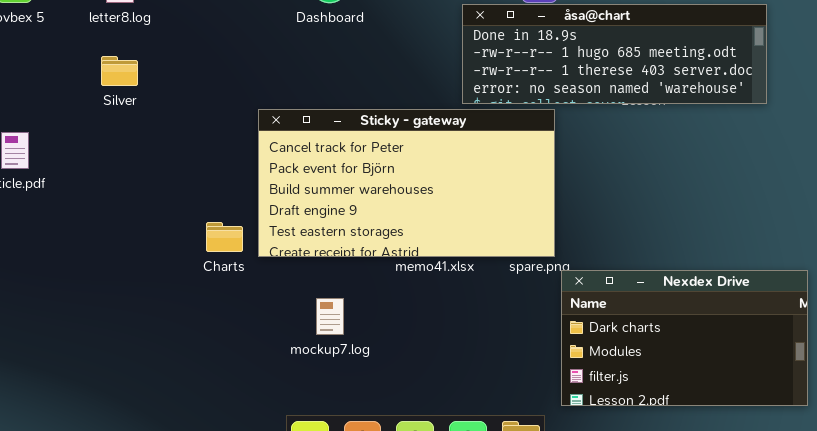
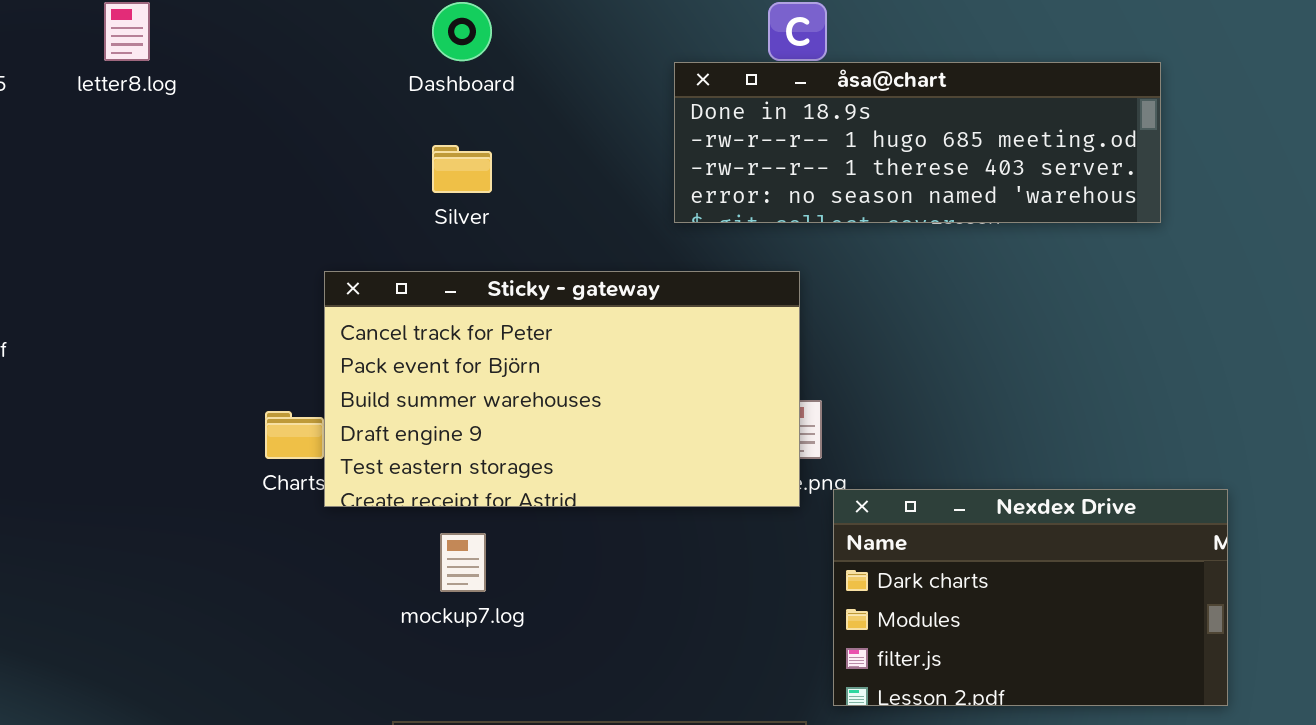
Silver: [101,56,138,86] -> [432,145,492,193], moved
Sticky - gateway: [258,109,555,257] -> [324,271,800,507], moved

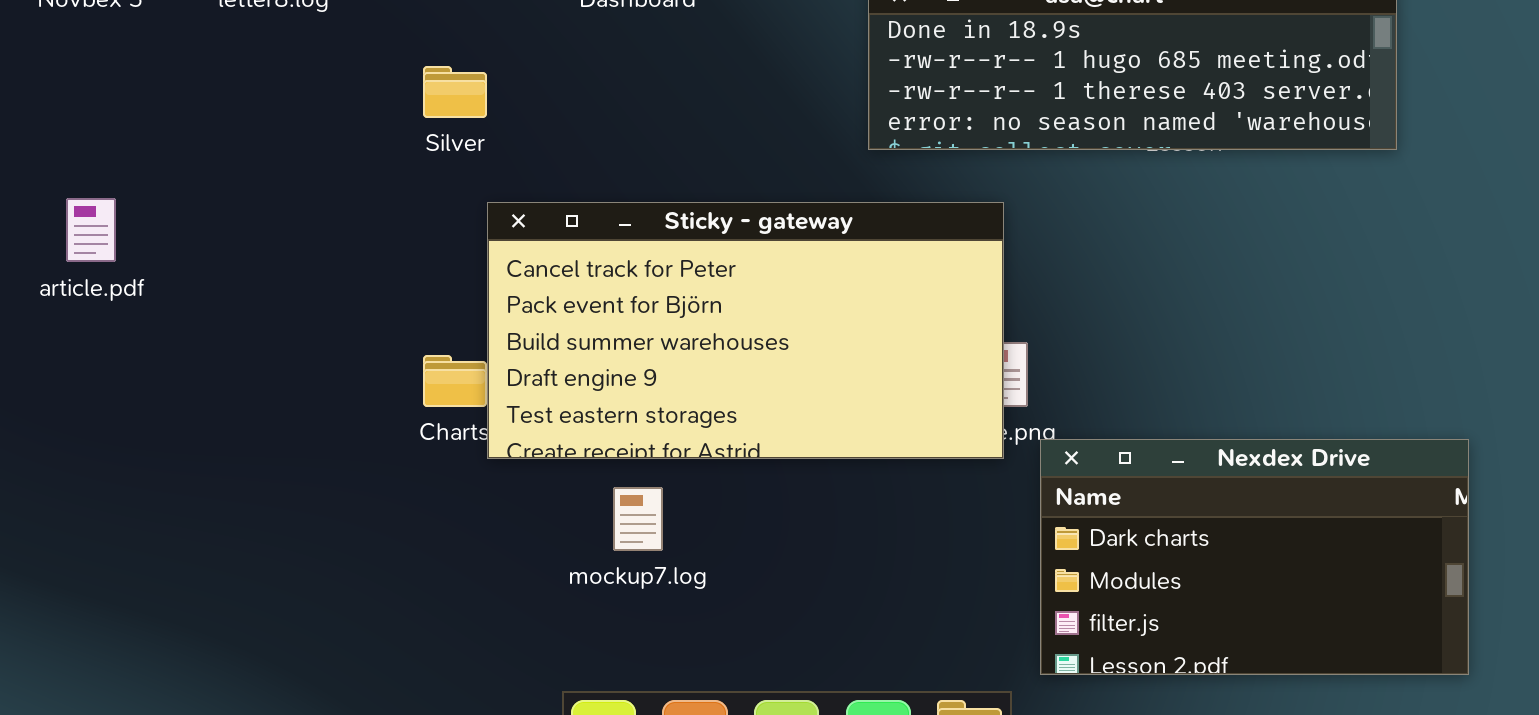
Silver: [432,145,492,193] -> [423,66,487,118], moved

